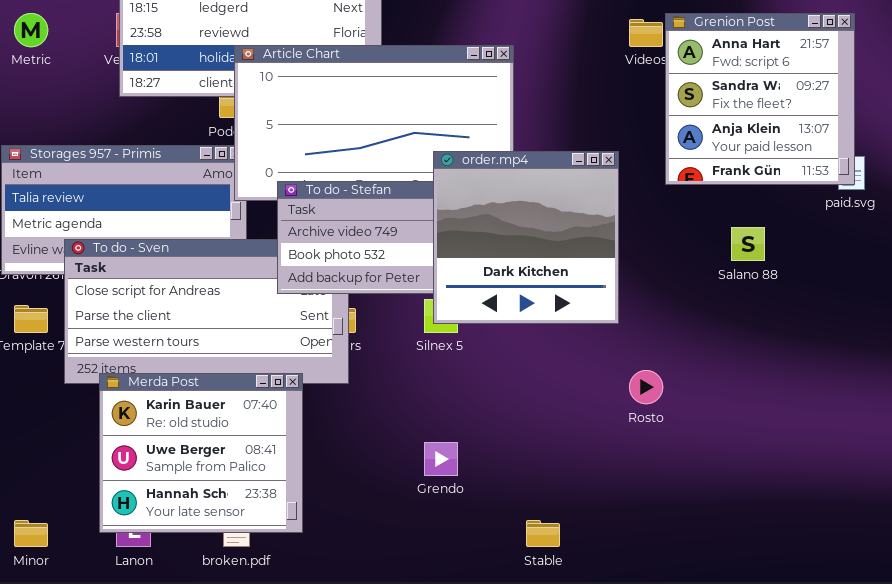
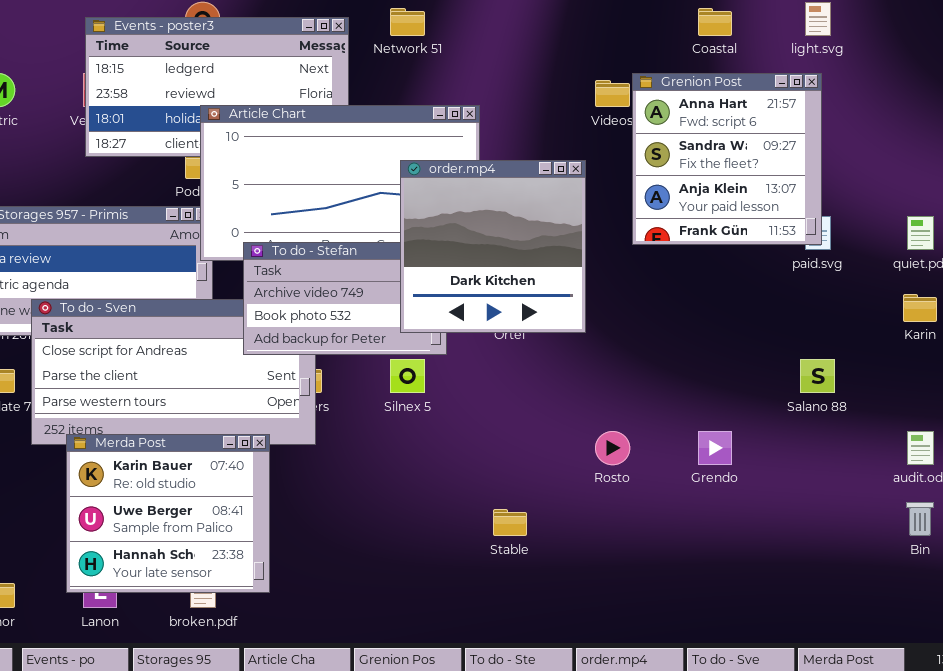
order.mp4: [433,151,619,324] -> [400,160,586,333], moved
Salano 88: [731,227,765,261] -> [800,359,835,393], moved
Grendo: [424,442,458,476] -> [698,431,732,465], moved
Stable: [526,520,560,547] -> [493,509,527,536], moved

